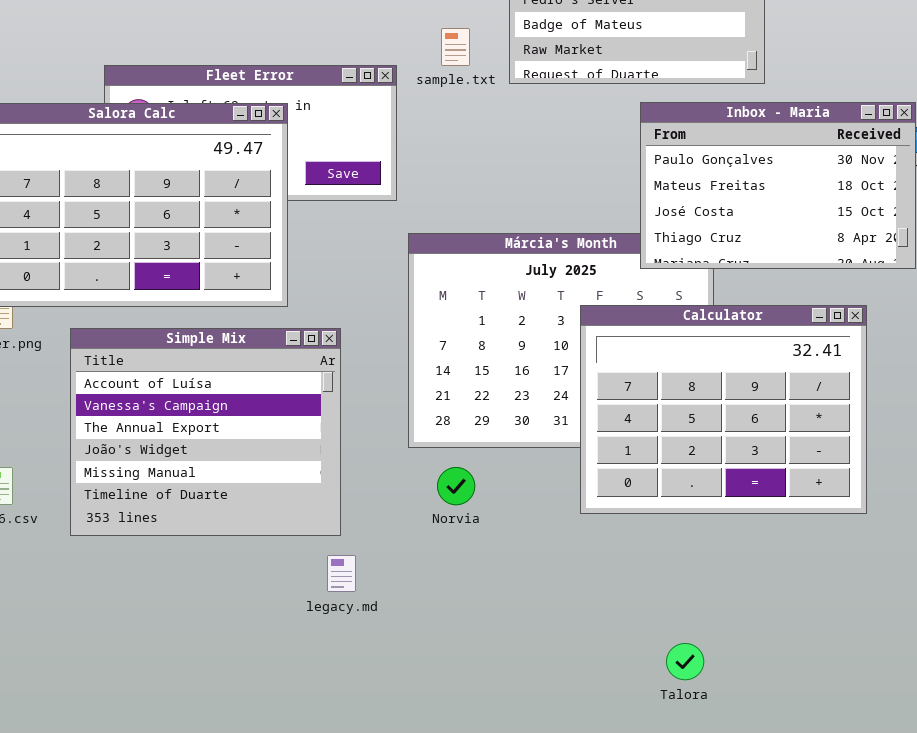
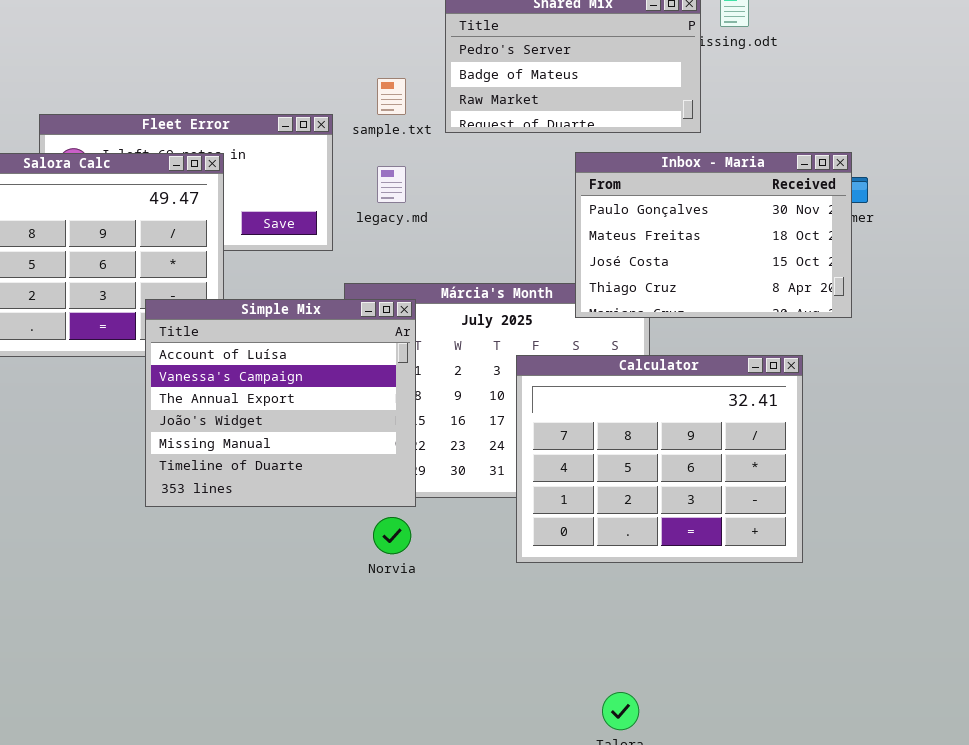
Simple Mix: [70,328,341,536] -> [145,299,416,507], moved
legacy.md: [327,555,356,592] -> [377,166,406,203], moved

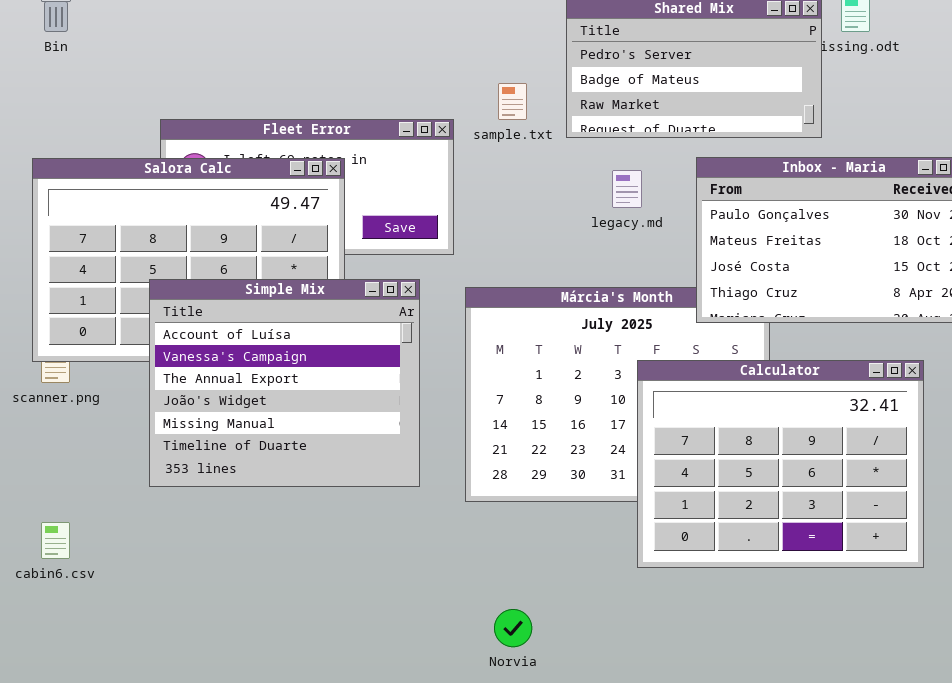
legacy.md: [377,166,406,203] -> [612,170,642,208], moved
Simple Mix: [145,299,416,507] -> [149,279,420,487], moved
Norvia: [373,517,411,554] -> [494,609,532,647], moved

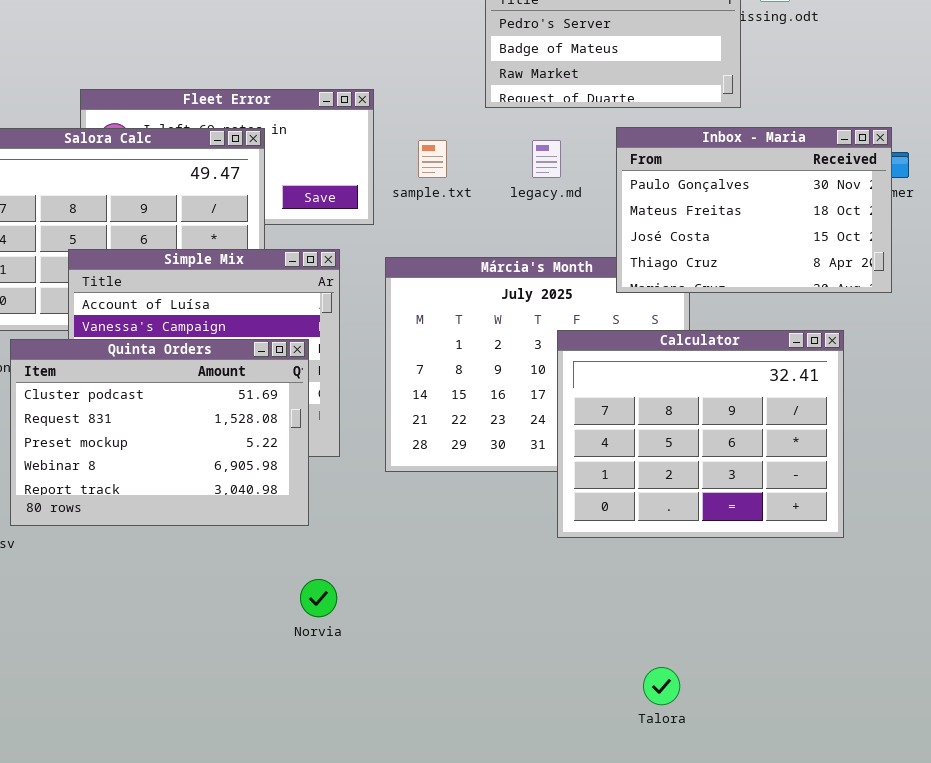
sample.txt: [498,83,527,120] -> [418,140,447,178], moved
Quinta Orders: none -> [10,339,309,526], opened
Norvia: [494,609,532,647] -> [300,579,337,617], moved

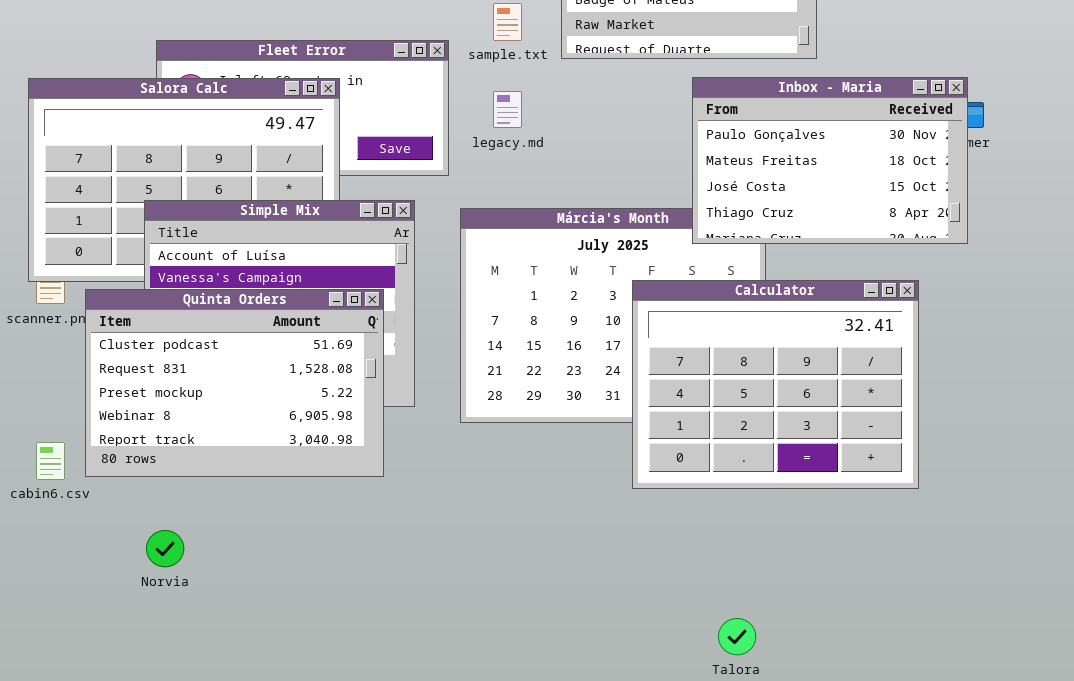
sample.txt: [418,140,447,178] -> [493,3,522,41], moved
legacy.md: [532,140,561,178] -> [493,91,522,128], moved
Norvia: [300,579,337,617] -> [146,530,184,567], moved

